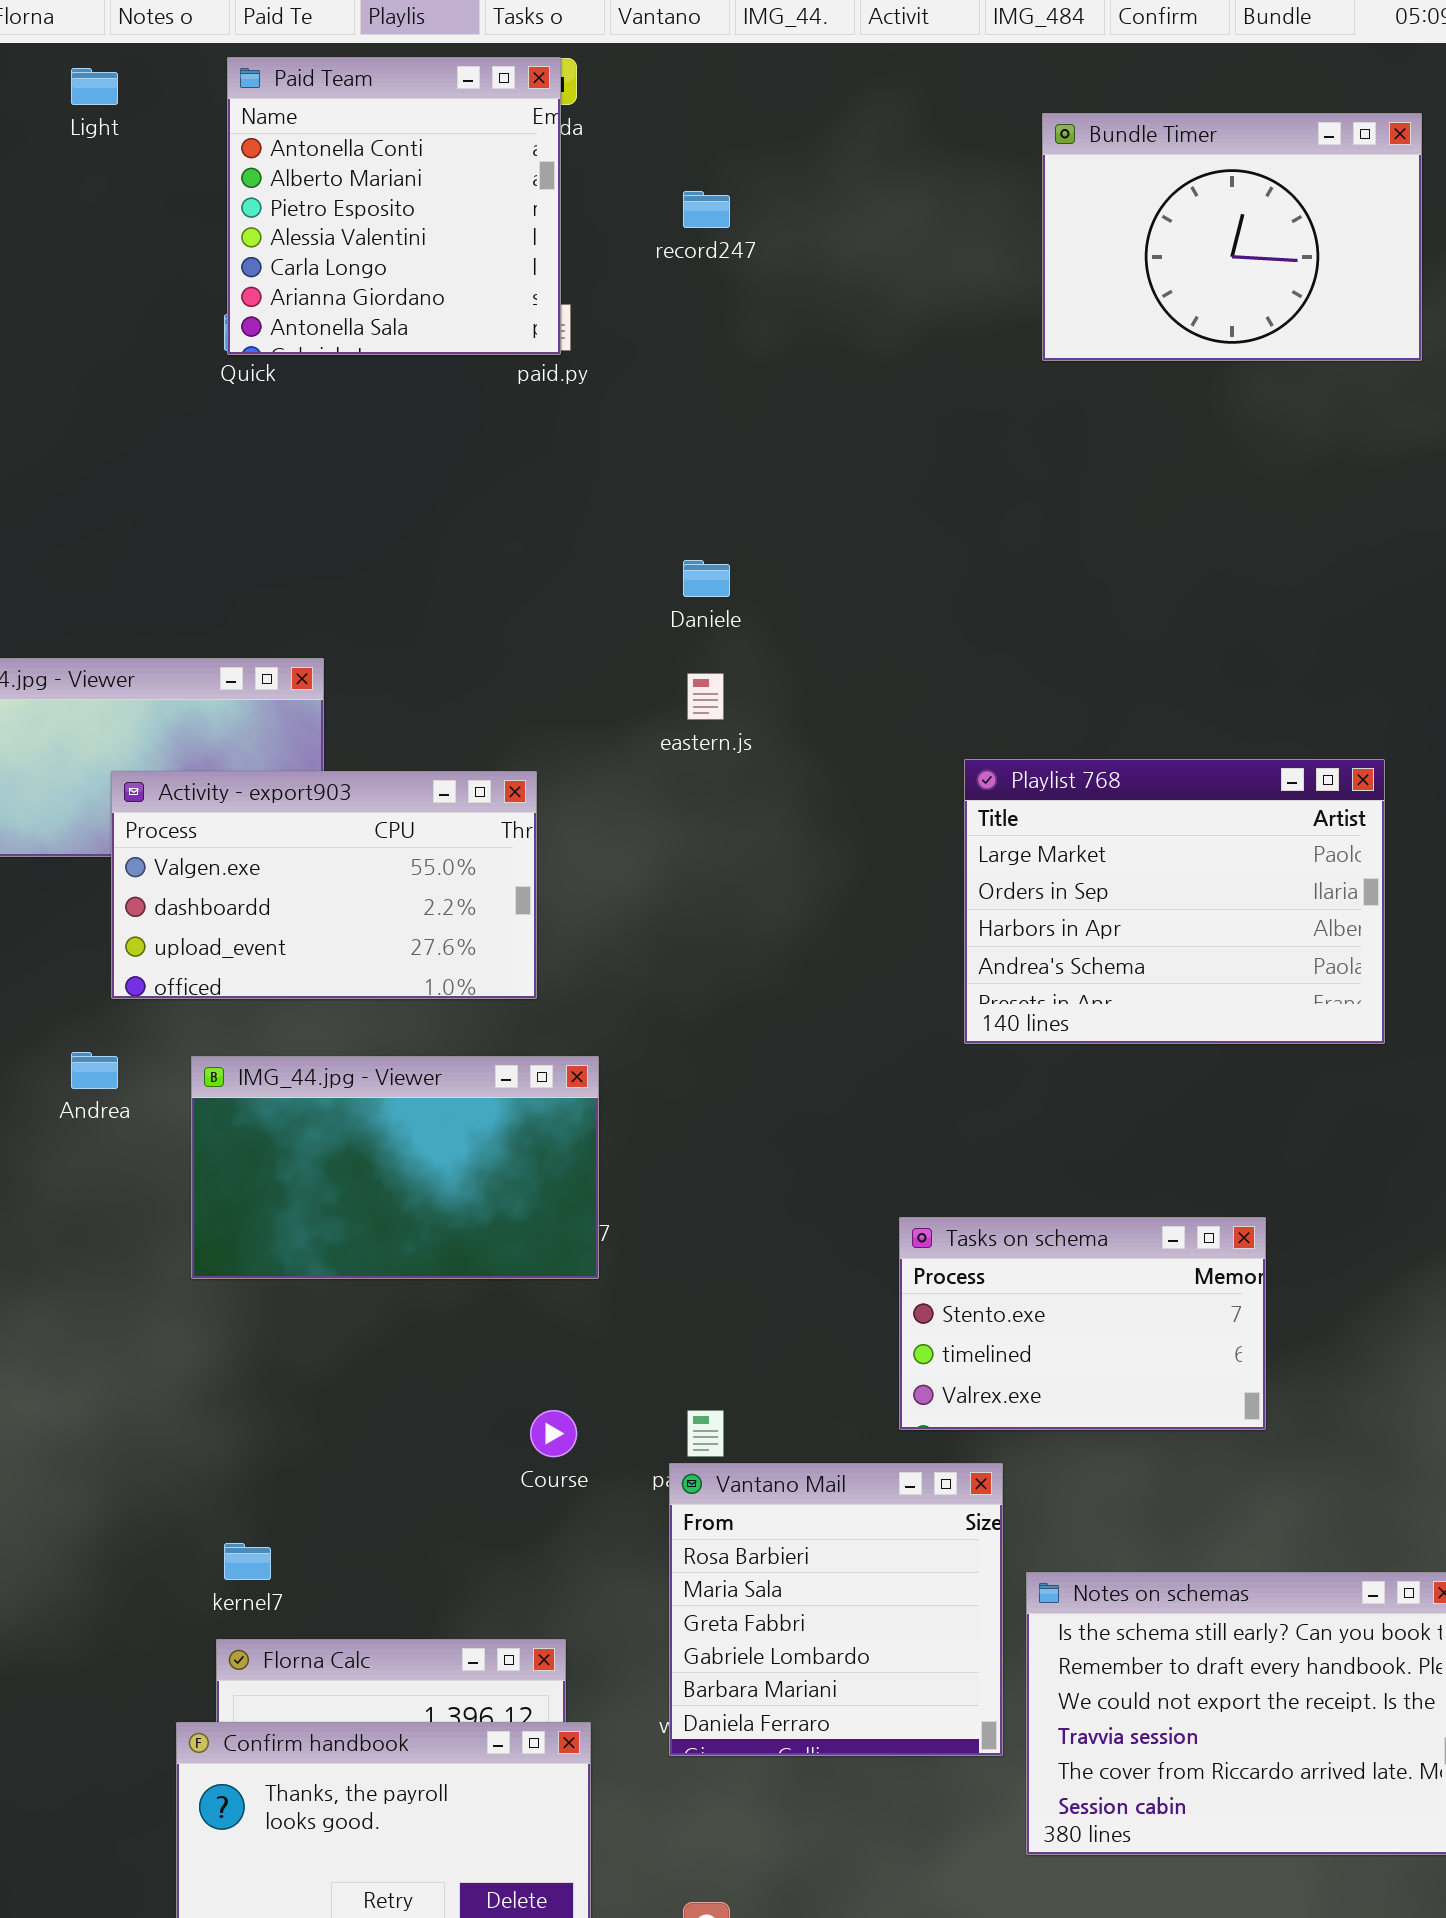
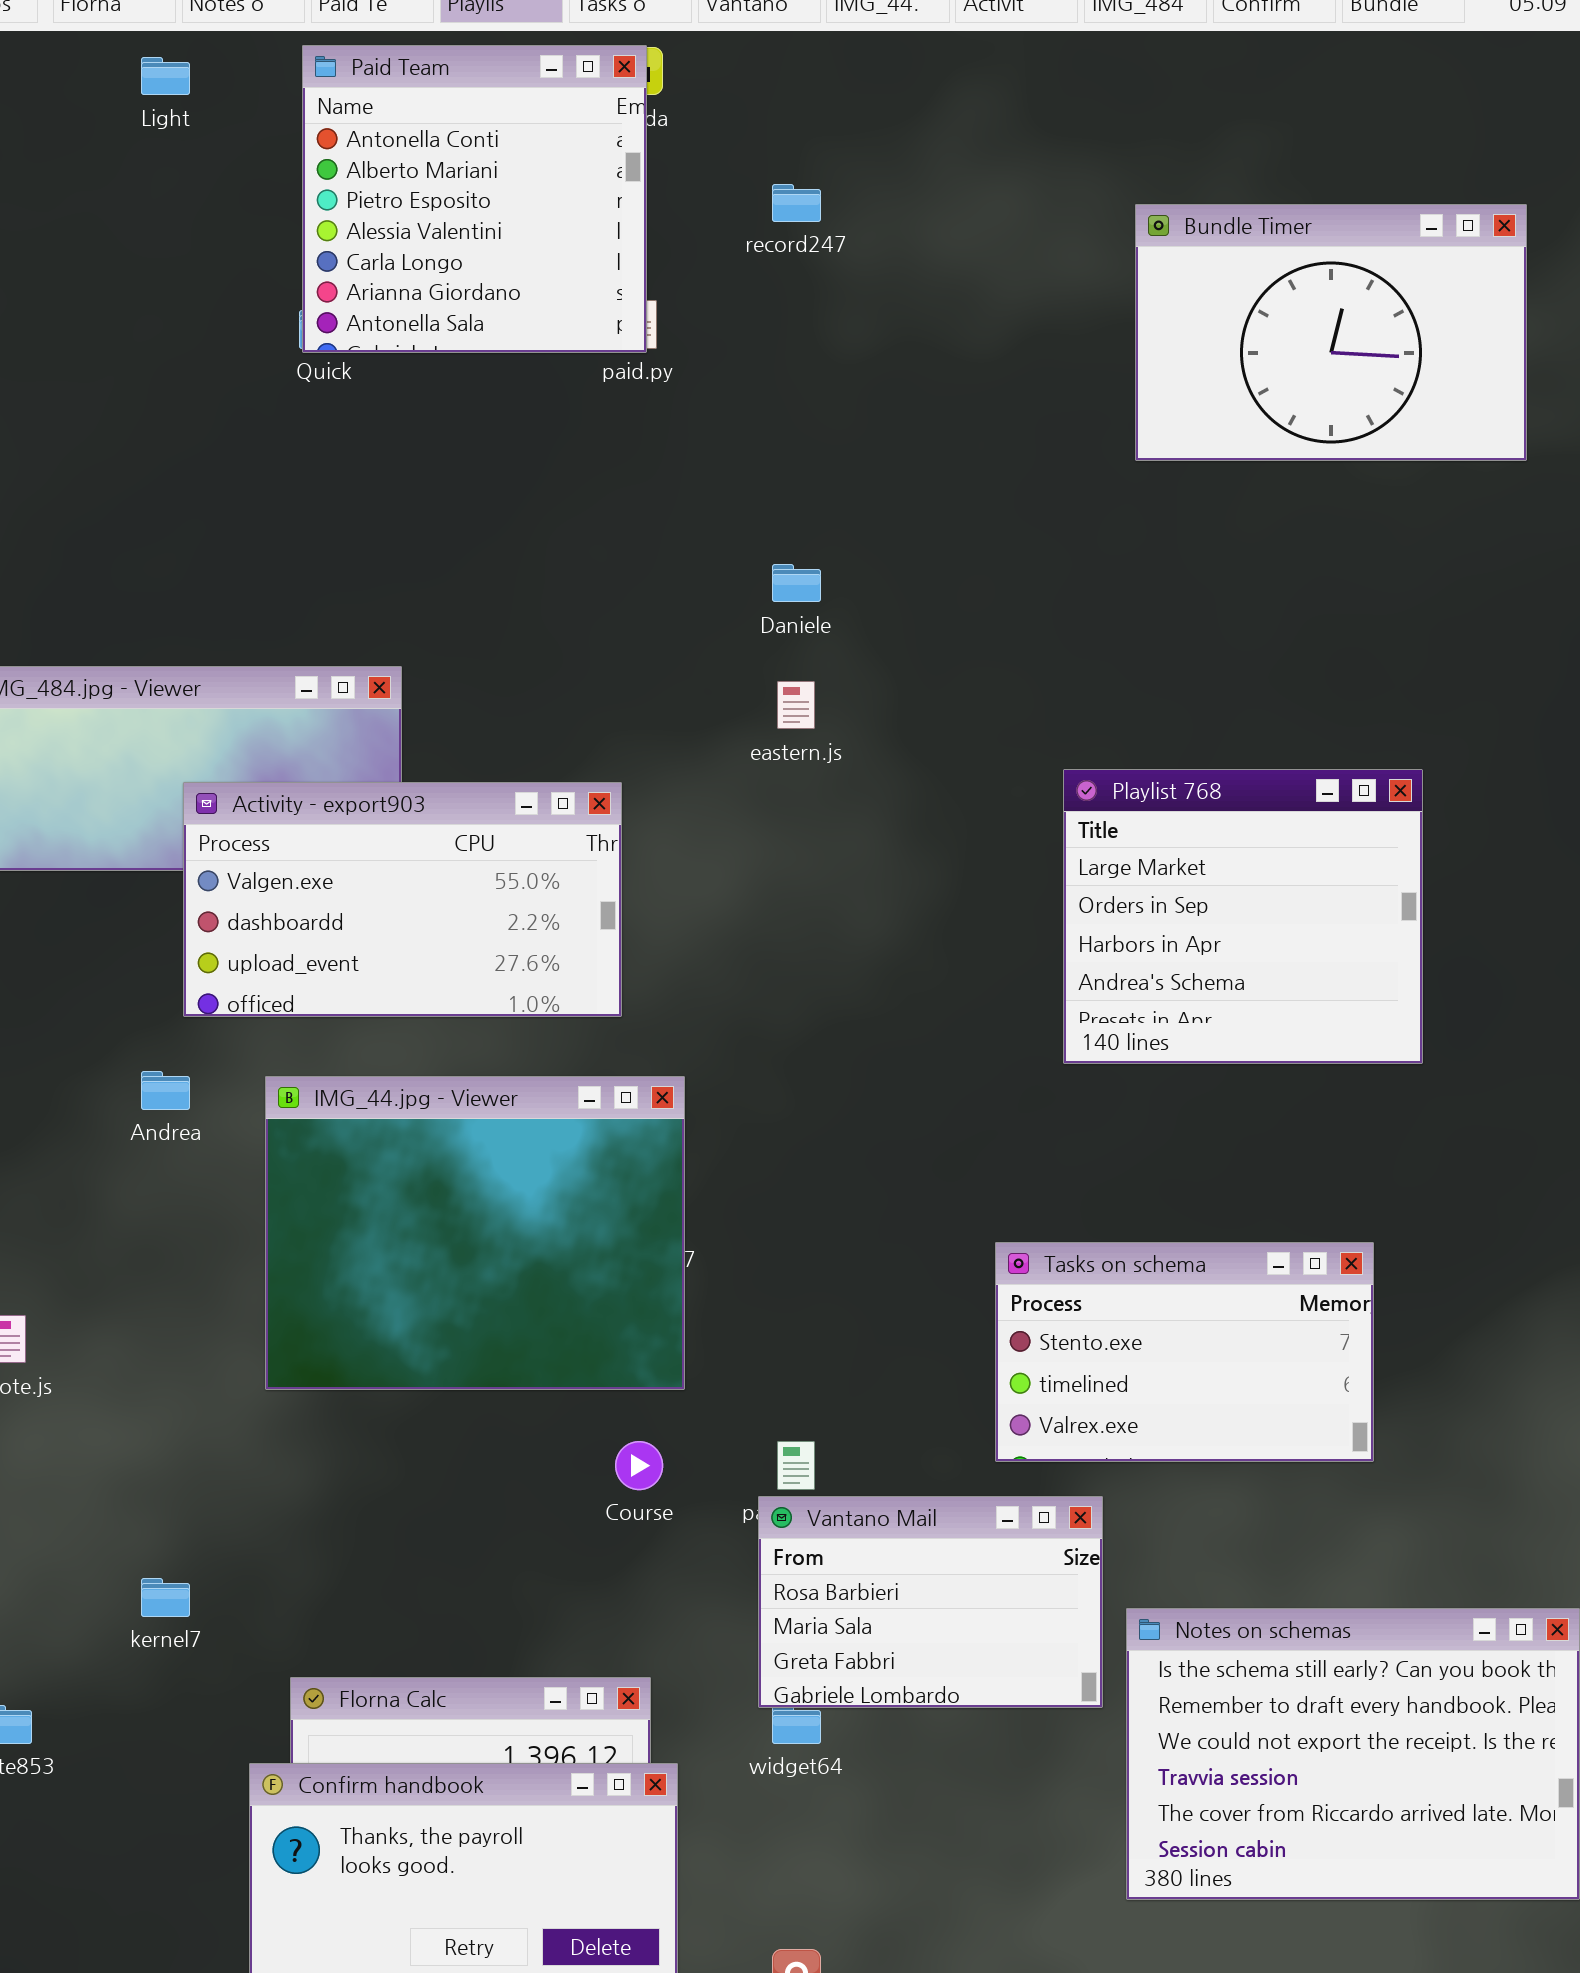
Bundle Timer: [1042,113,1422,361] -> [1135,204,1527,461], moved
Playlist 768: [964,759,1385,1044] -> [1063,769,1423,1064], resized
IMG_44.jpg - Viewer: [191,1056,599,1279] -> [265,1076,685,1390], resized
Vantano Mail: [669,1463,1003,1756] -> [758,1496,1103,1708], resized
kernel7: [224,1543,271,1580] -> [141,1578,190,1617], moved

